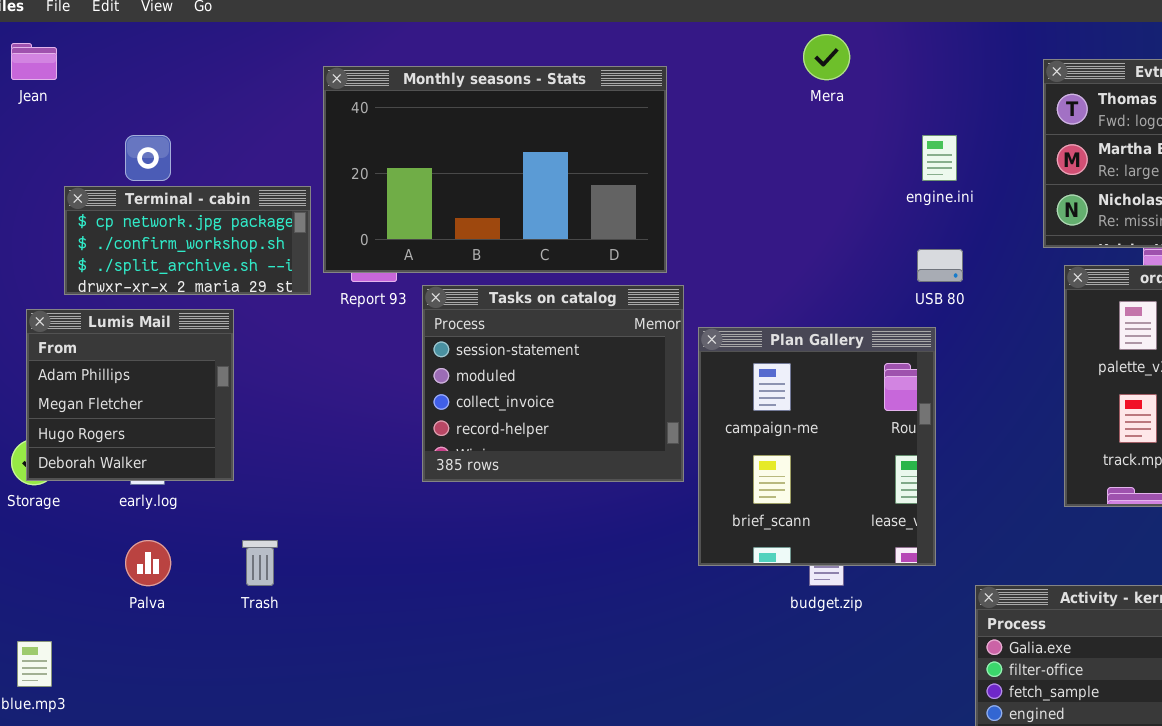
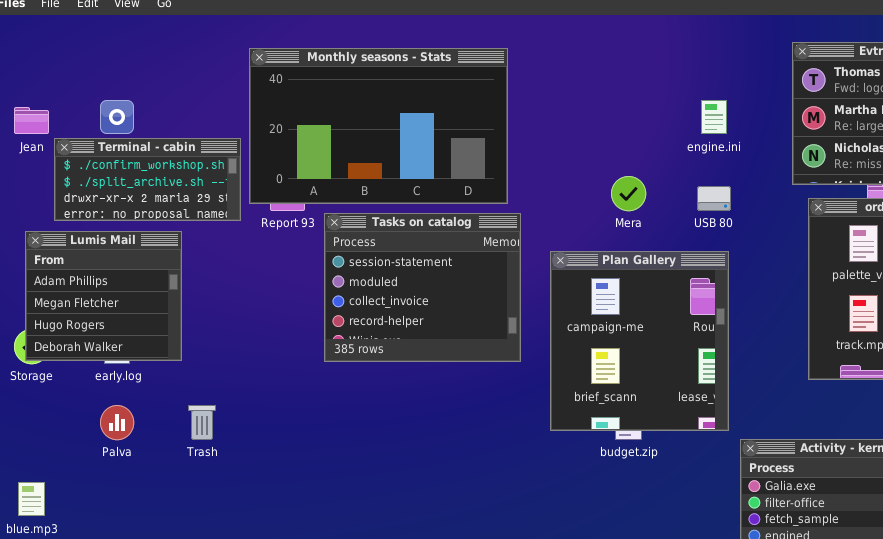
Mera: [803,34,850,80] -> [611,176,646,211], moved
Jean: [11,43,57,80] -> [14,107,49,134], moved
Terminal - cabin: [64,186,311,295] -> [54,138,241,221], scrolled down 1 row
Plan Gallery: [698,327,936,566] -> [550,251,729,431], moved

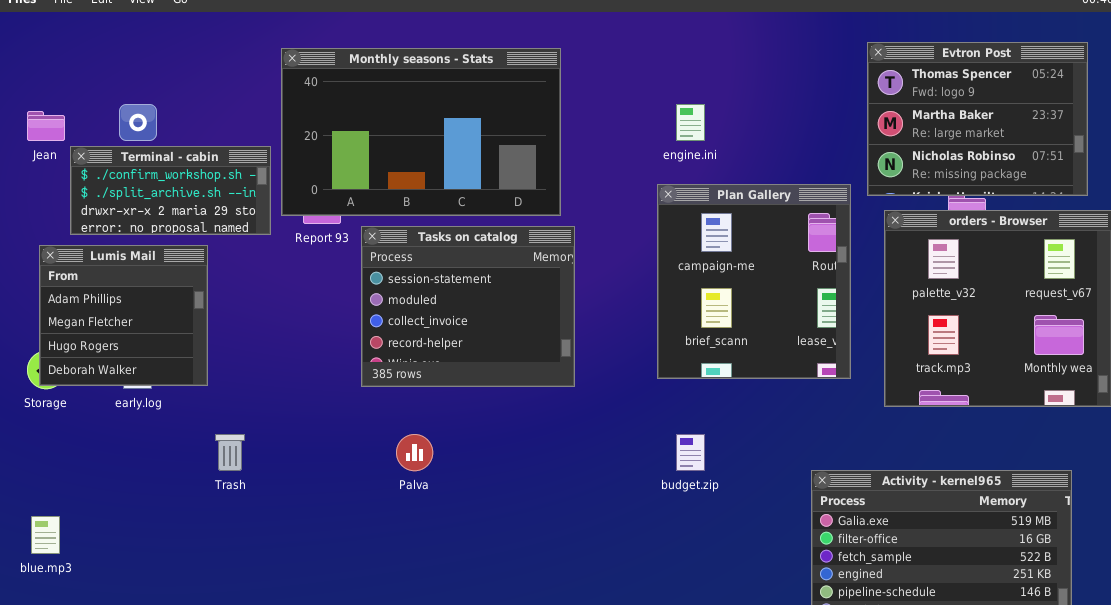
engine.ini: [701,100,727,134] -> [676,104,705,141], moved
Plan Gallery: [550,251,729,431] -> [657,184,851,379], moved
Palva: [100,405,134,440] -> [396,434,433,471], moved

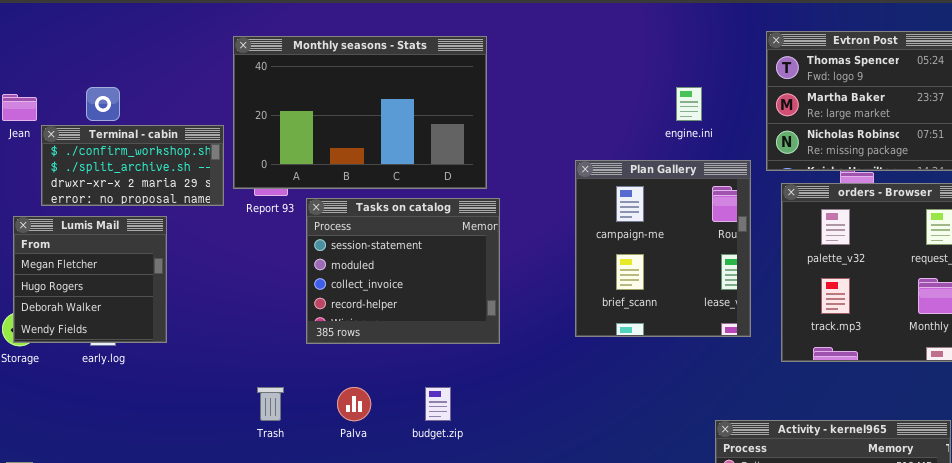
engine.ini: [676,104,705,141] -> [676,87,702,121], moved
Lumis Mail: [39,245,208,386] -> [13,216,167,343], scrolled down 1 row
Trash: [215,434,245,471] -> [257,387,284,421], moved
budget.zip: [676,434,705,471] -> [425,387,451,421], moved

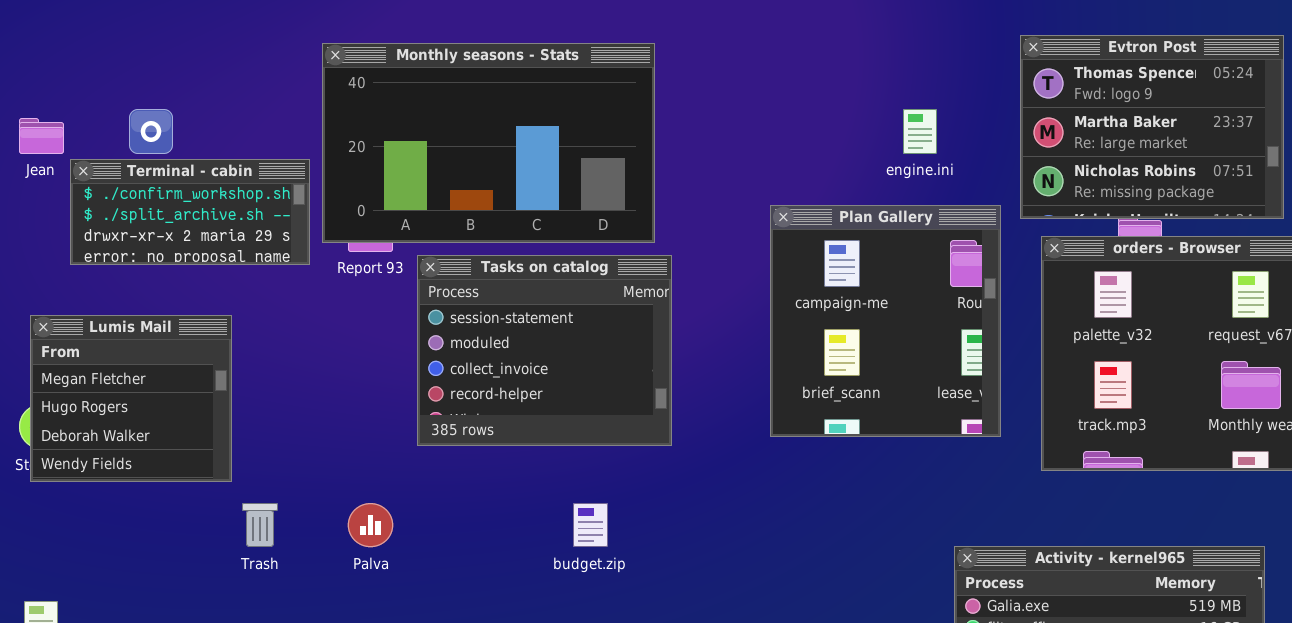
Lumis Mail: [13,216,167,343] -> [30,315,232,482], moved
Trash: [257,387,284,421] -> [242,503,278,547], moved
Palva: [337,387,371,421] -> [348,503,393,547], moved

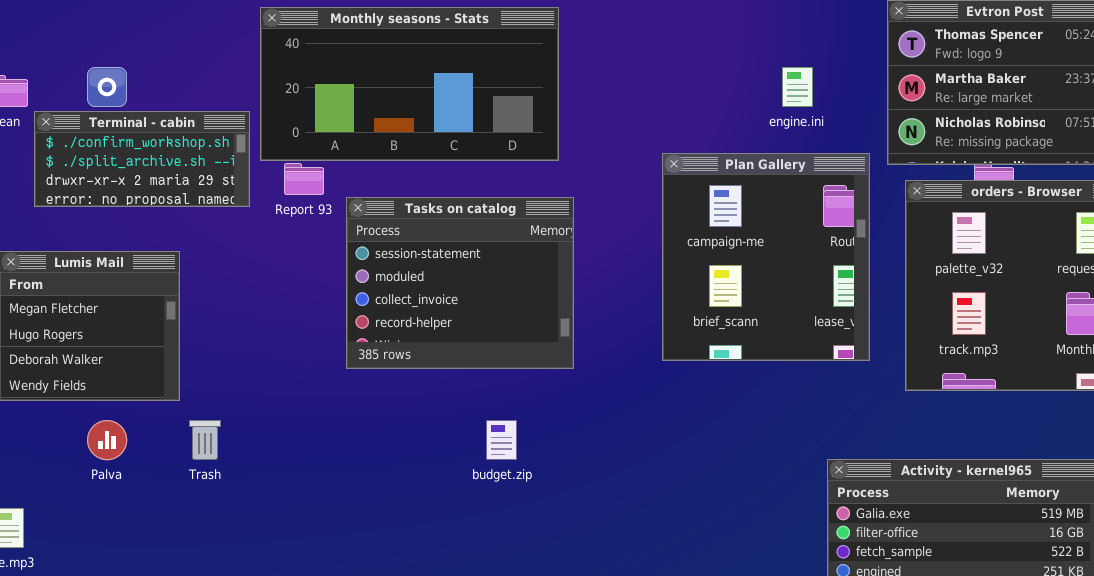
Monthly seasons - Stats: [322,43,655,243] -> [260,7,559,161], resized
Palva: [348,503,393,547] -> [87,420,127,460], moved

